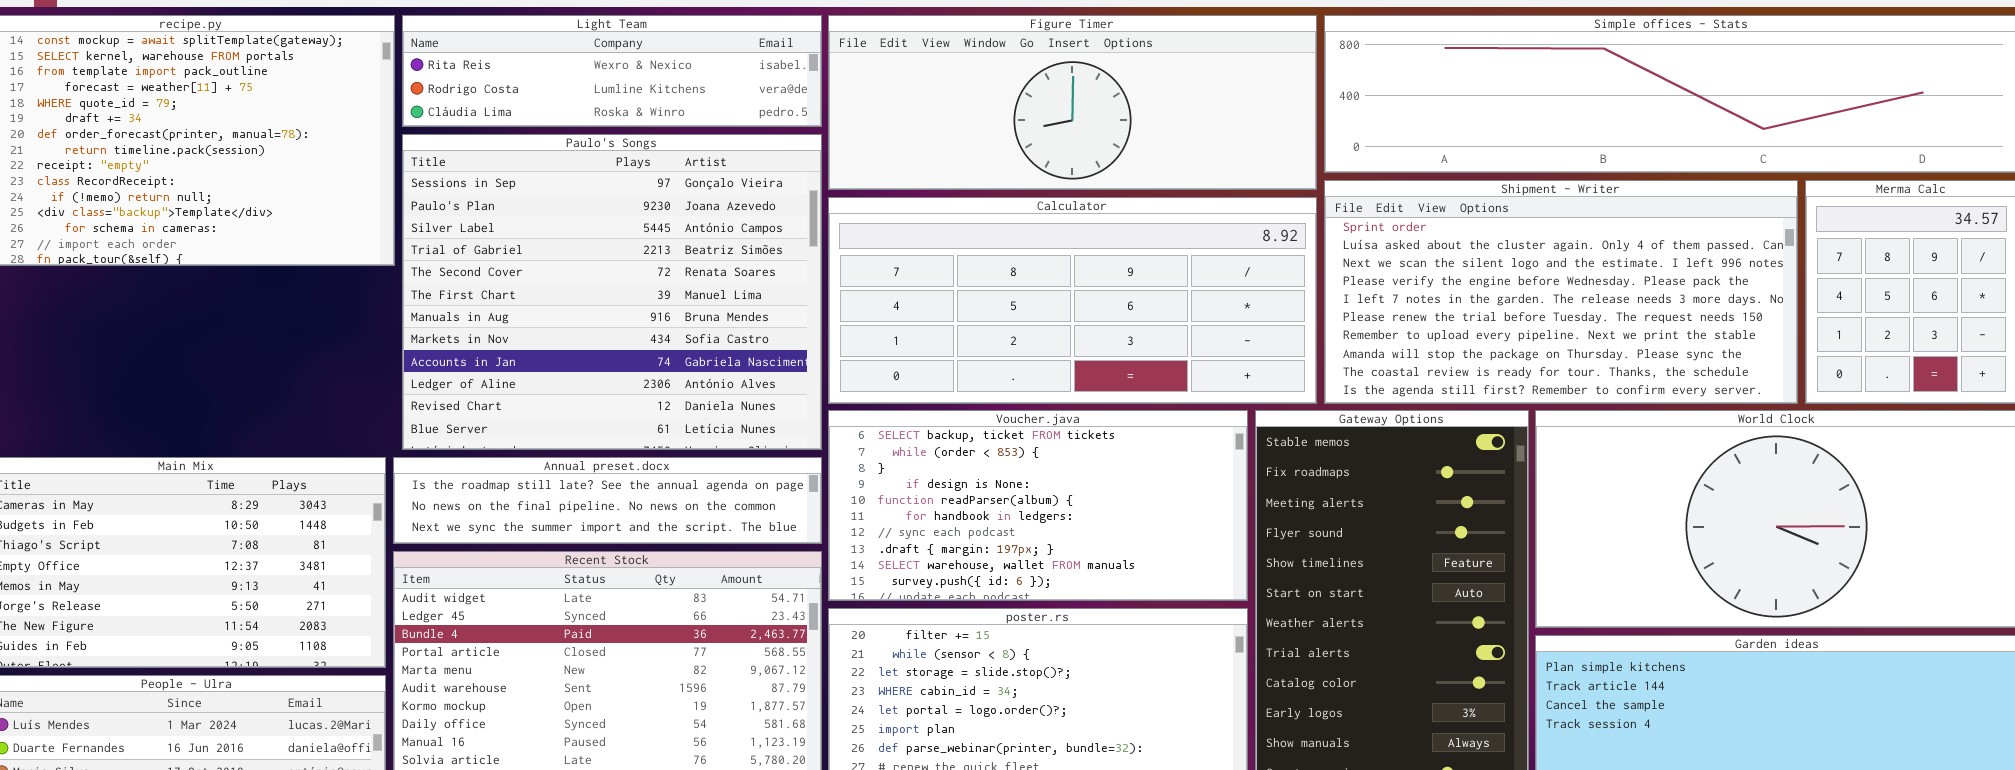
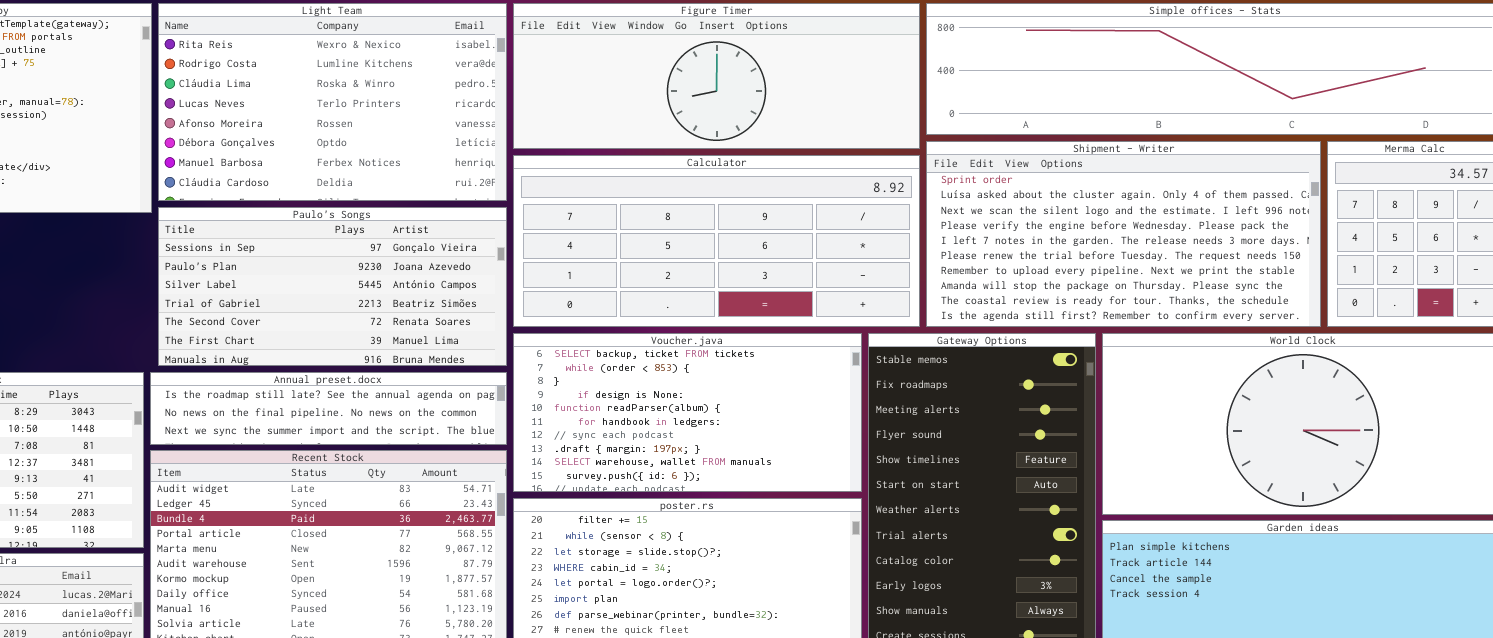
Light Team: [402,15,822,127] -> [158,3,507,201], resized
Paulo's Songs: [402,134,822,450] -> [158,207,507,366], resized

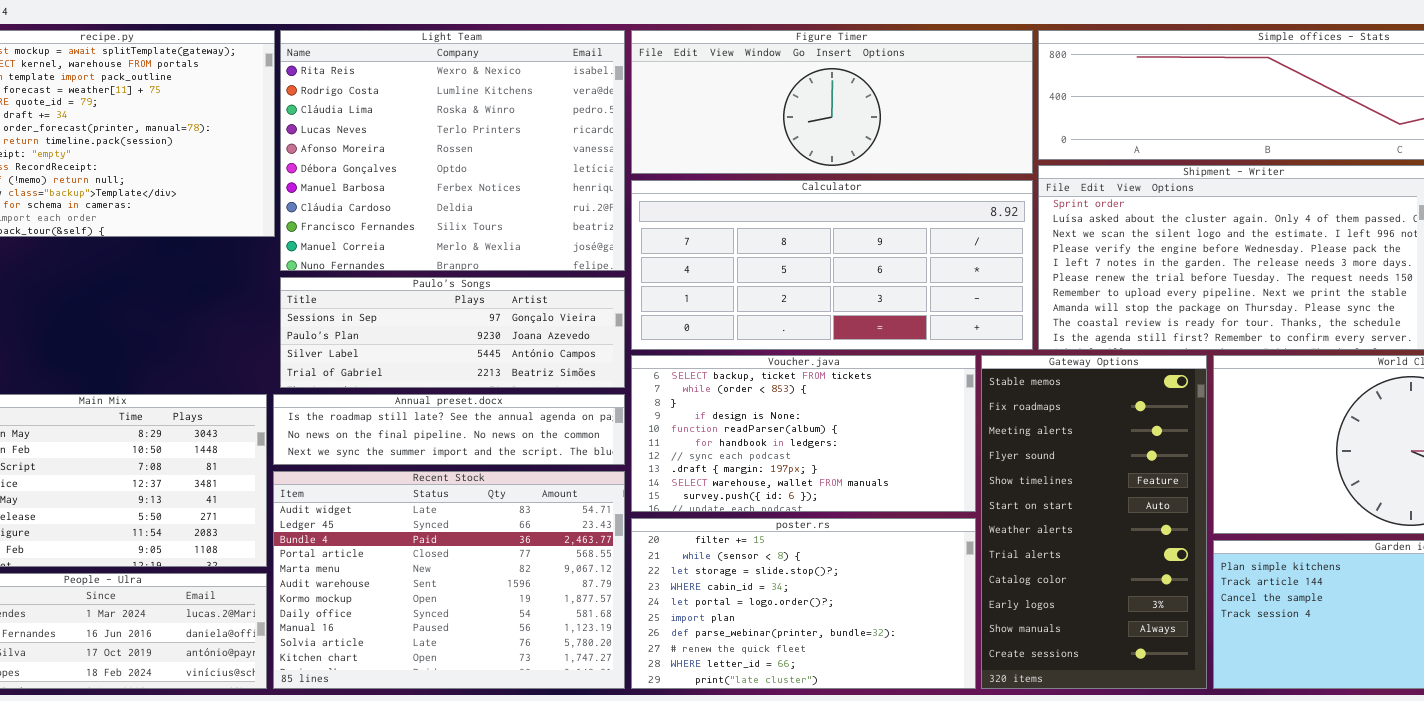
Light Team: [158,3,507,201] -> [280,30,625,271], resized
Paulo's Songs: [158,207,507,366] -> [280,277,625,388], resized

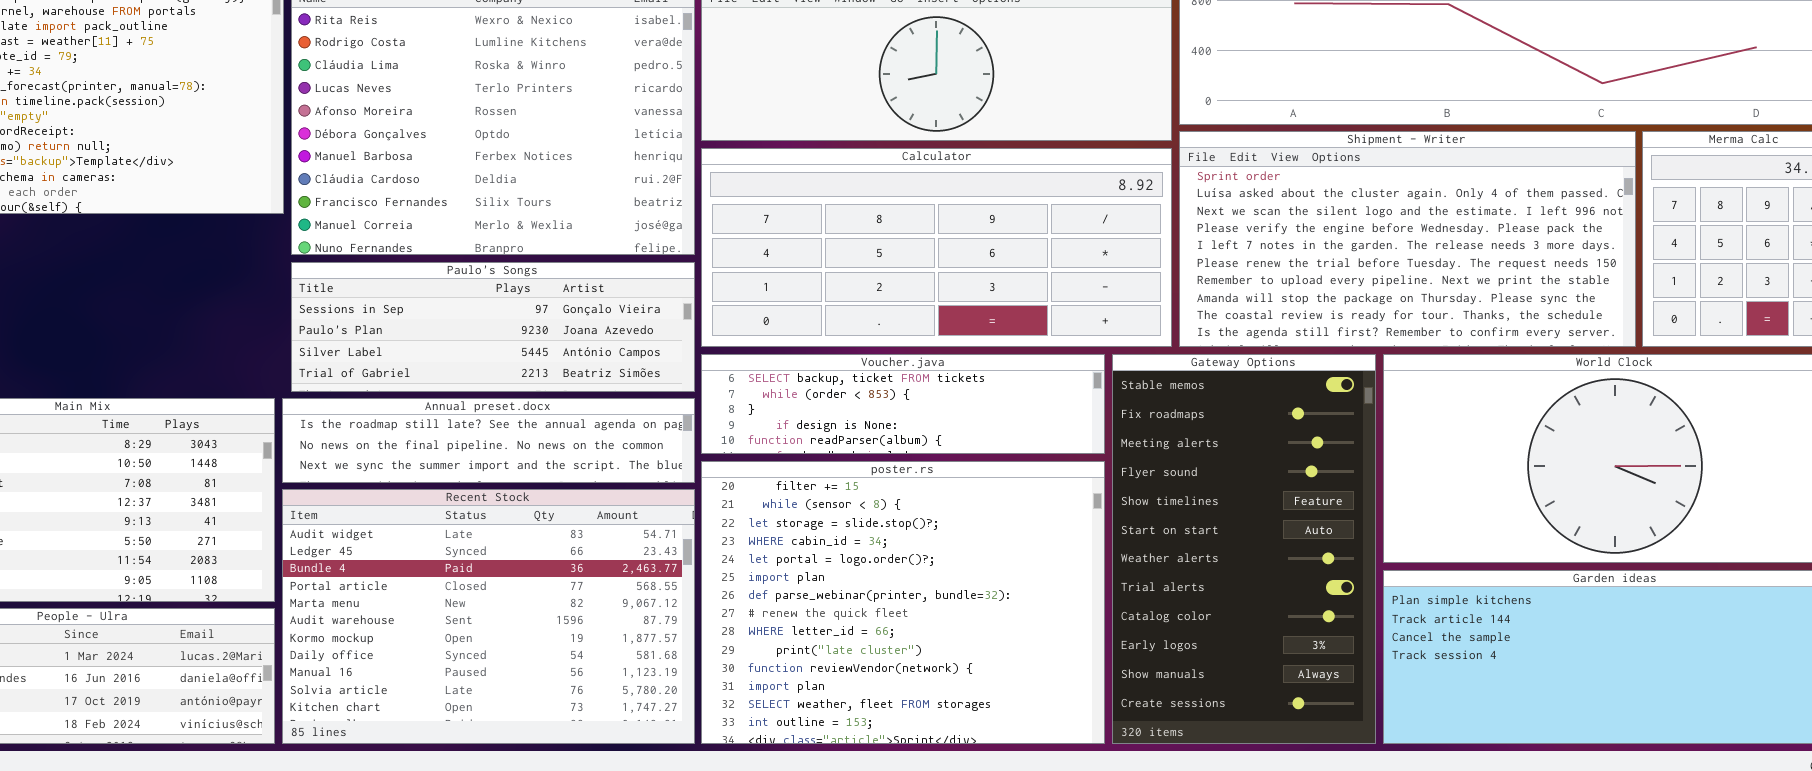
Voucher.java: [631,355,976,512] -> [701,354,1105,454], resized
poster.rs: [631,518,976,689] -> [701,461,1105,744], resized

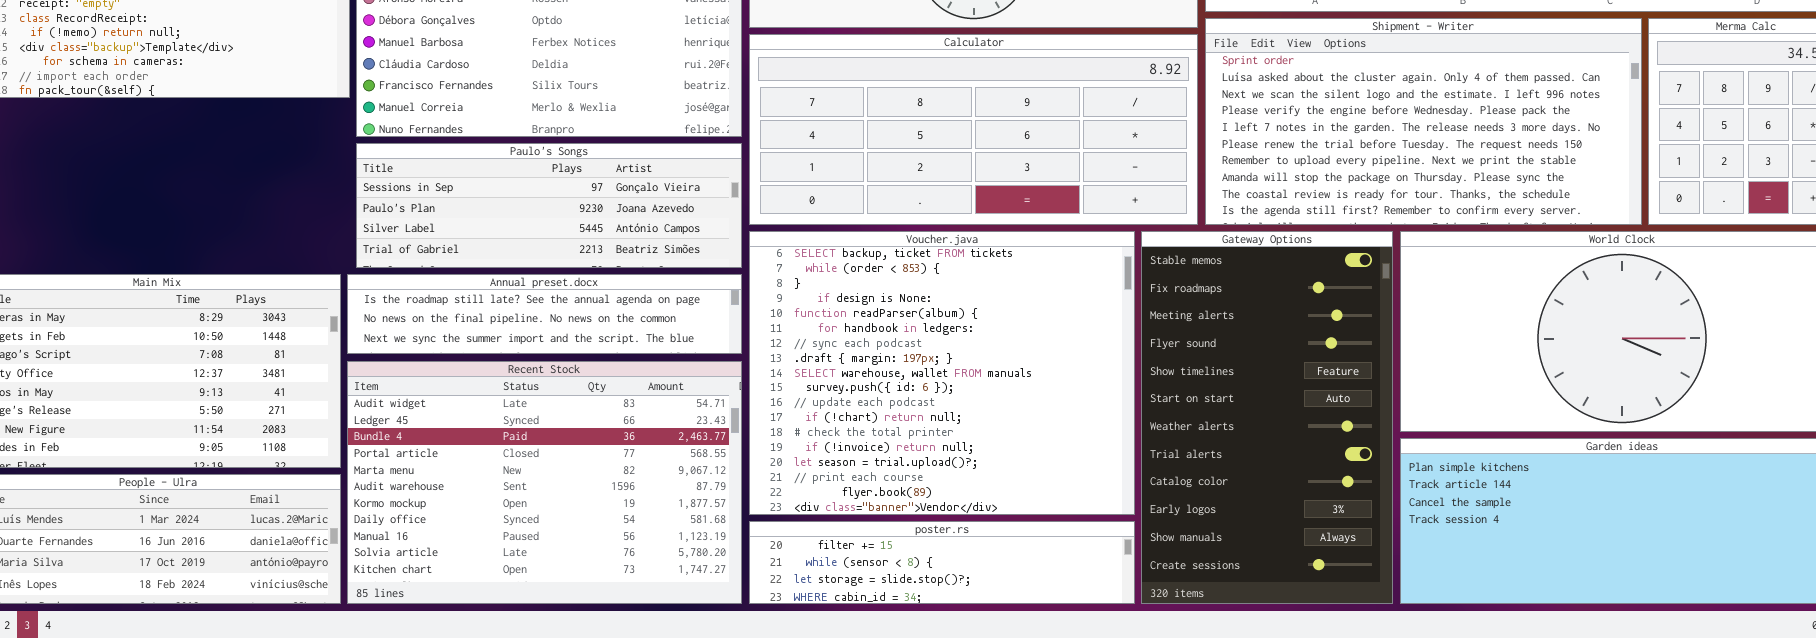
Voucher.java: [701,354,1105,454] -> [749,231,1135,515], resized
poster.rs: [701,461,1105,744] -> [749,521,1135,604], resized

